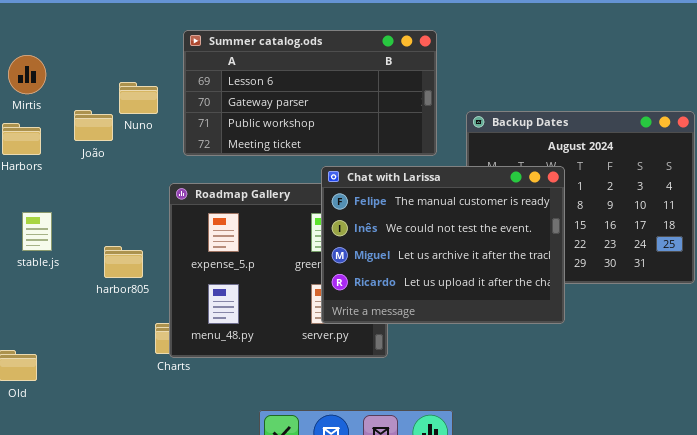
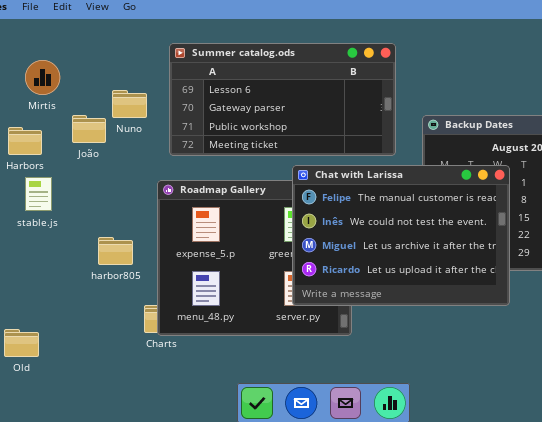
Mirtis: [8,55,46,94] -> [25,60,60,95], moved
stable.js: [22,212,52,251] -> [25,177,52,211], moved

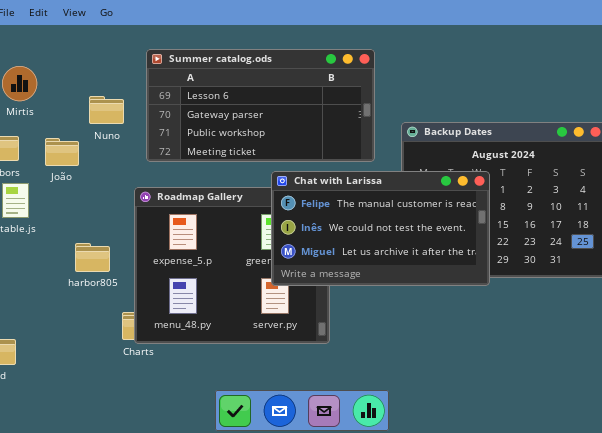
João: [72,115,106,143] -> [45,138,79,166], moved
Chat with Larissa: [292,165,510,306] -> [271,171,490,286], resized

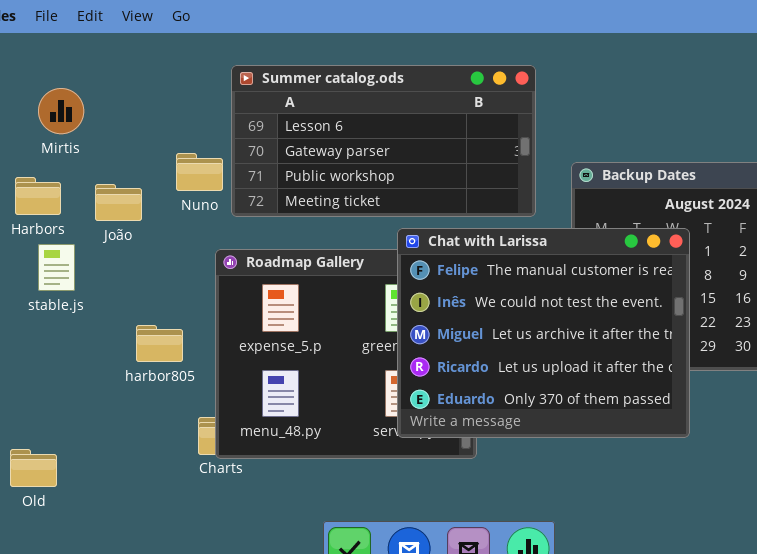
Nuno: [89,96,124,124] -> [176,153,223,191], moved
Chat with Larissa: [271,171,490,286] -> [397,228,690,438], resized

